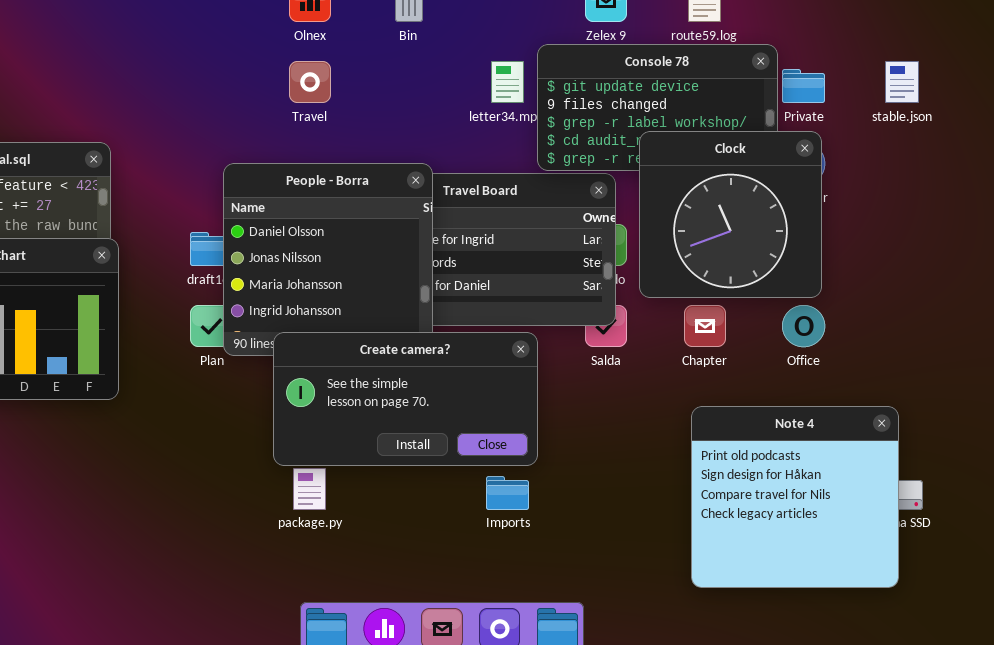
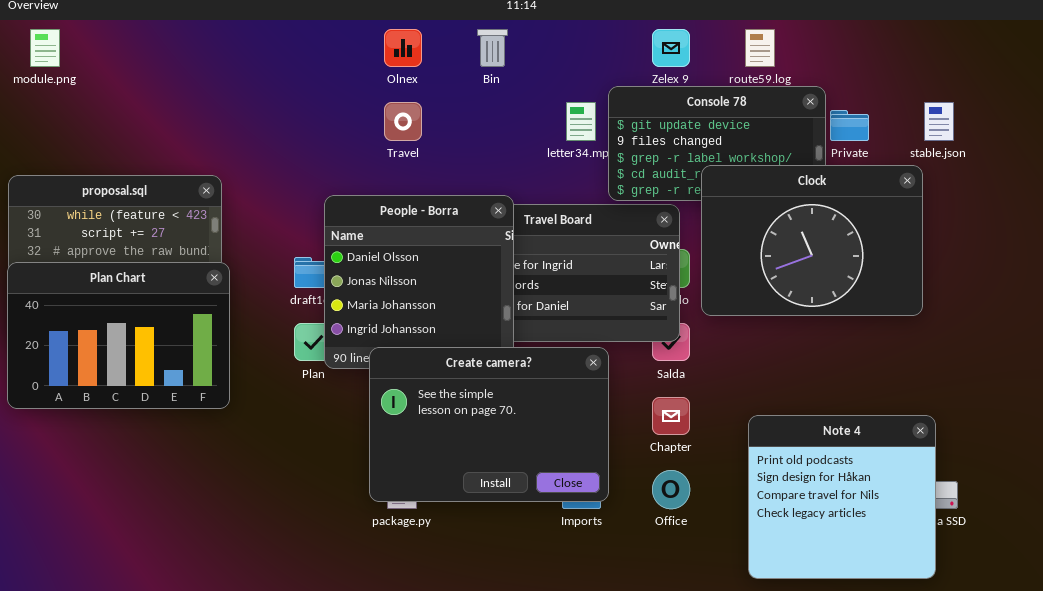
Clock: [639,131,822,298] -> [701,165,923,316], resized
Chapter: [684,305,726,347] -> [652,397,690,435], moved
Office: [782,305,825,347] -> [652,470,690,509], moved
Create camera?: [273,332,538,466] -> [369,347,609,502], resized

